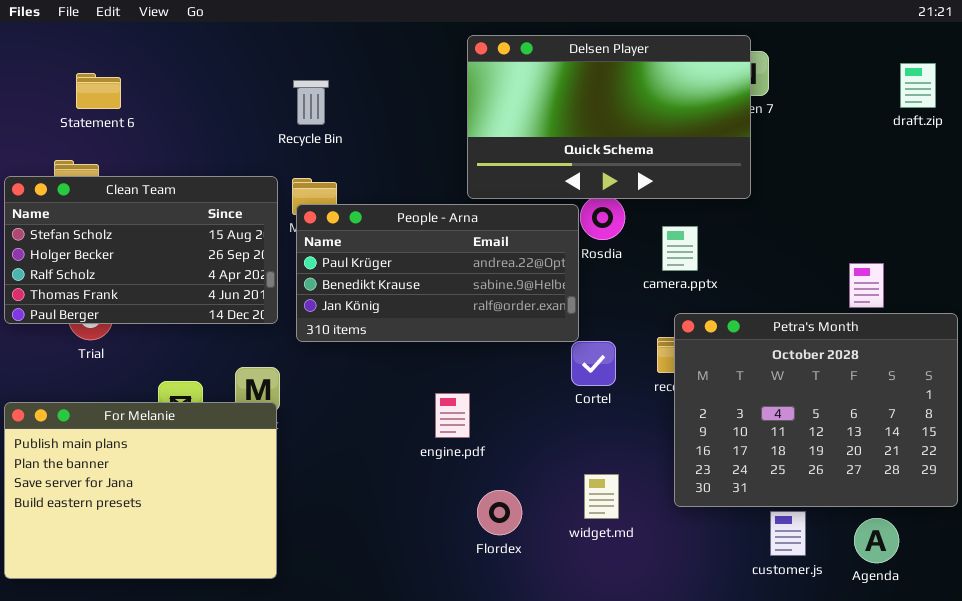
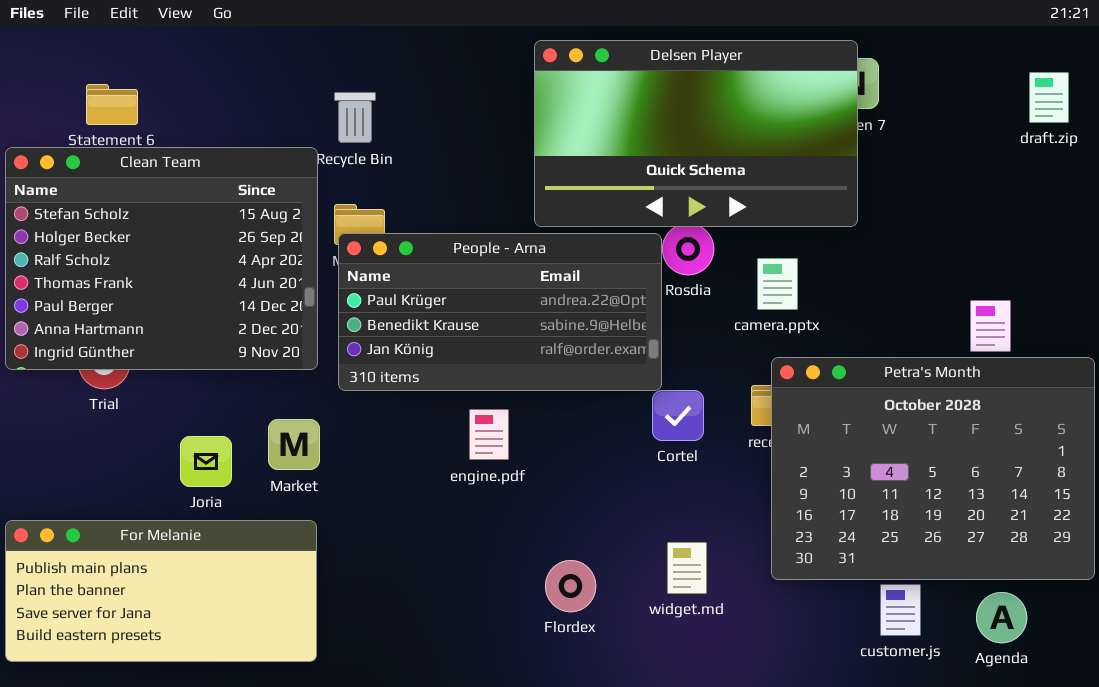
Clean Team: [4,176,278,324] -> [5,147,318,370], resized
engine.pdf: [435,393,470,438] -> [469,409,509,460], moved
For Melanie: [4,402,277,579] -> [5,520,317,662], resized

